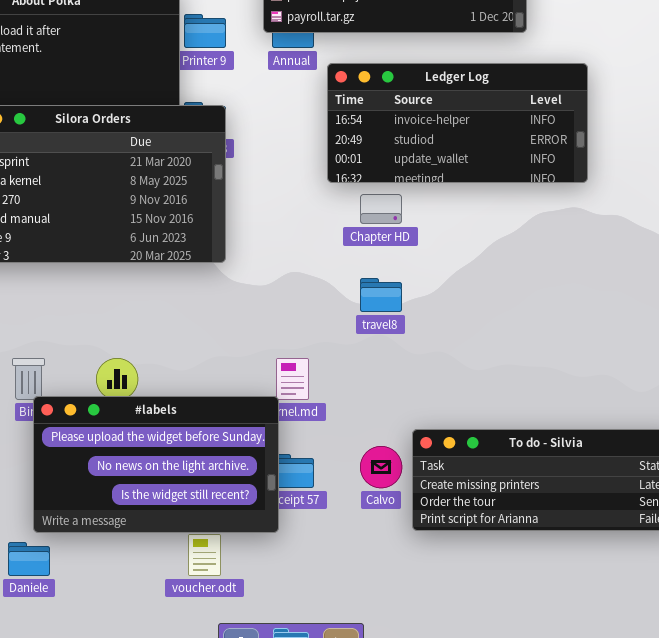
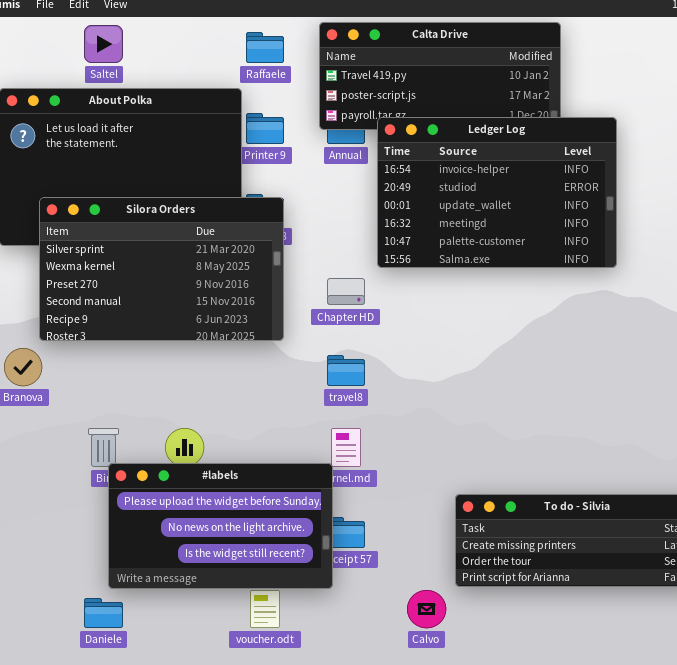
Ledger Log: [327,63,588,183] -> [377,117,617,268], resized
Chapter HD: [360,194,402,224] -> [327,278,365,305], moved
travel8: [360,278,402,312] -> [327,355,365,386], moved
Calvo: [360,446,402,488] -> [407,590,446,628], moved

